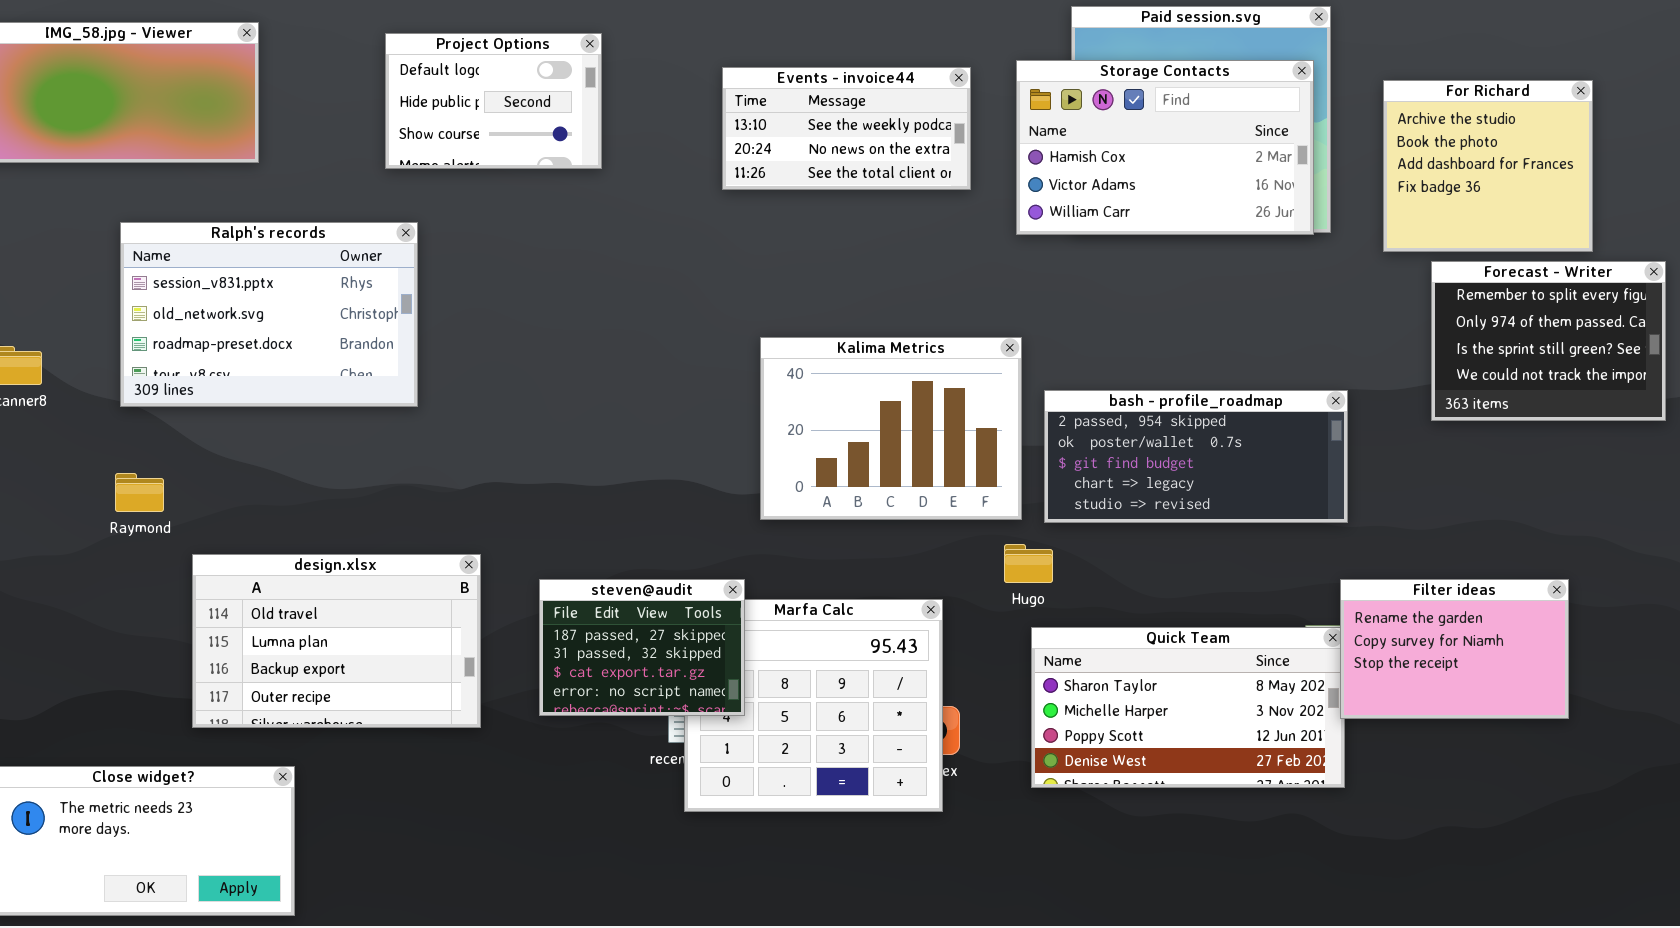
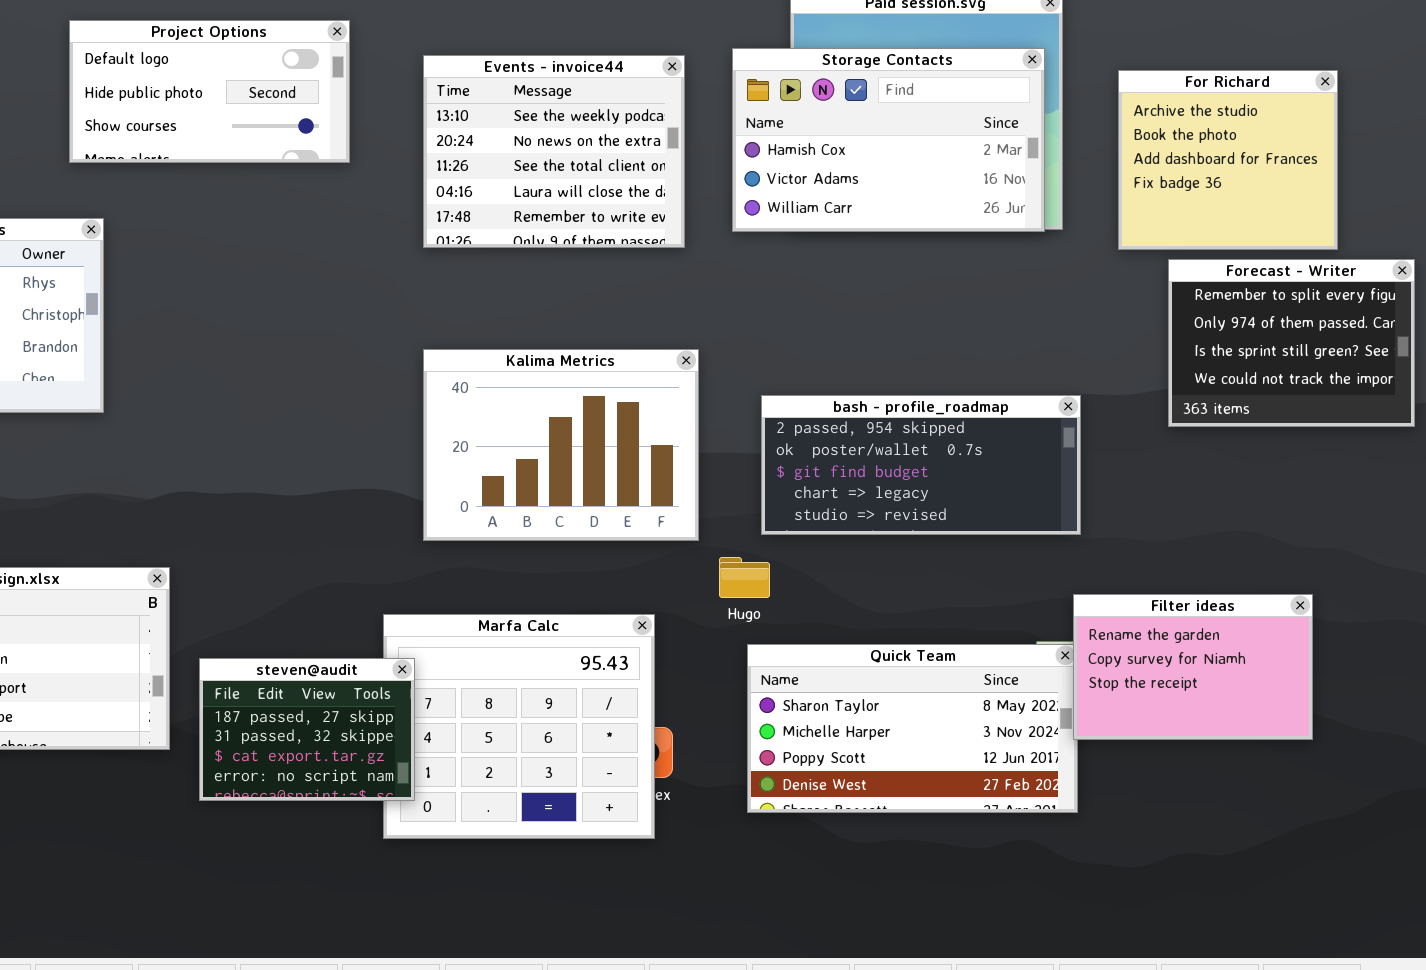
Project Options: [385,33,602,169] -> [69,20,350,163], resized
Events - invoice44: [722,67,971,190] -> [423,55,685,248], resized
Kalima Metrics: [760,337,1022,520] -> [423,349,699,541], moved
steven@audit: [539,579,745,716] -> [199,658,415,801], moved

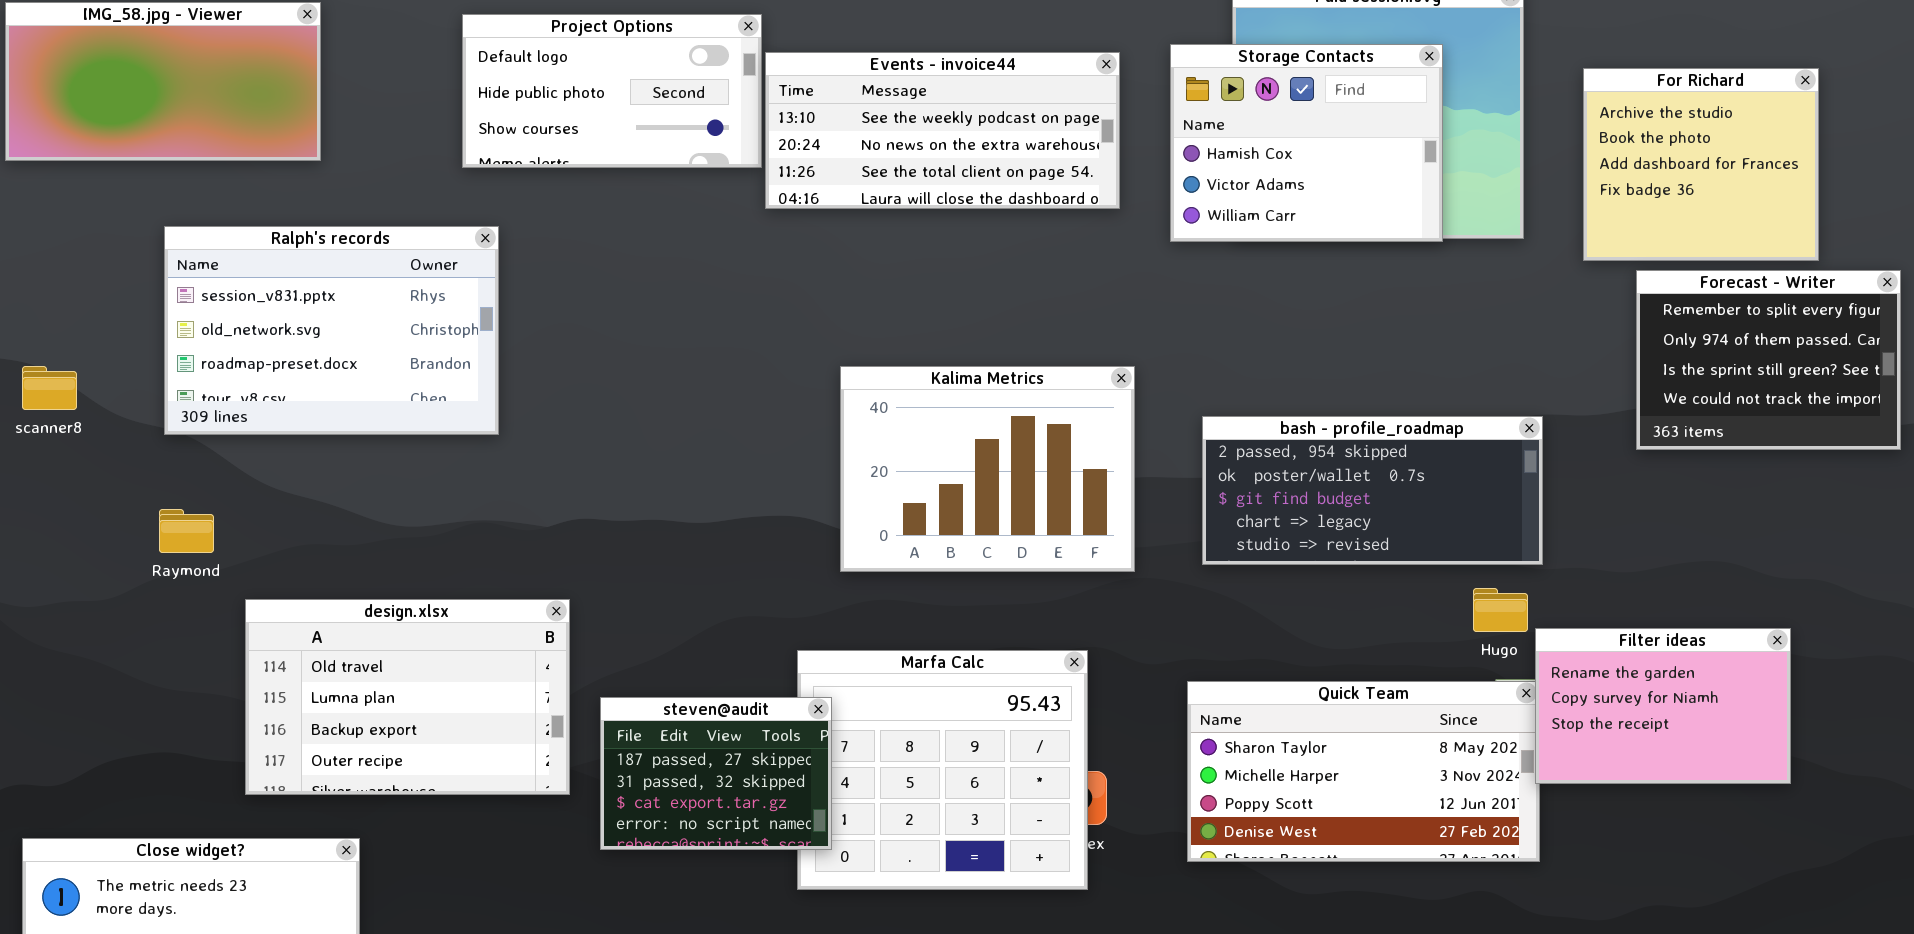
Storage Contacts: [732,48,1045,232] -> [1170,44,1443,242], resized
Events - invoice44: [423,55,685,248] -> [765,52,1120,209], resized
Hugo: [719,557,770,598] -> [1473,588,1528,632], moved

